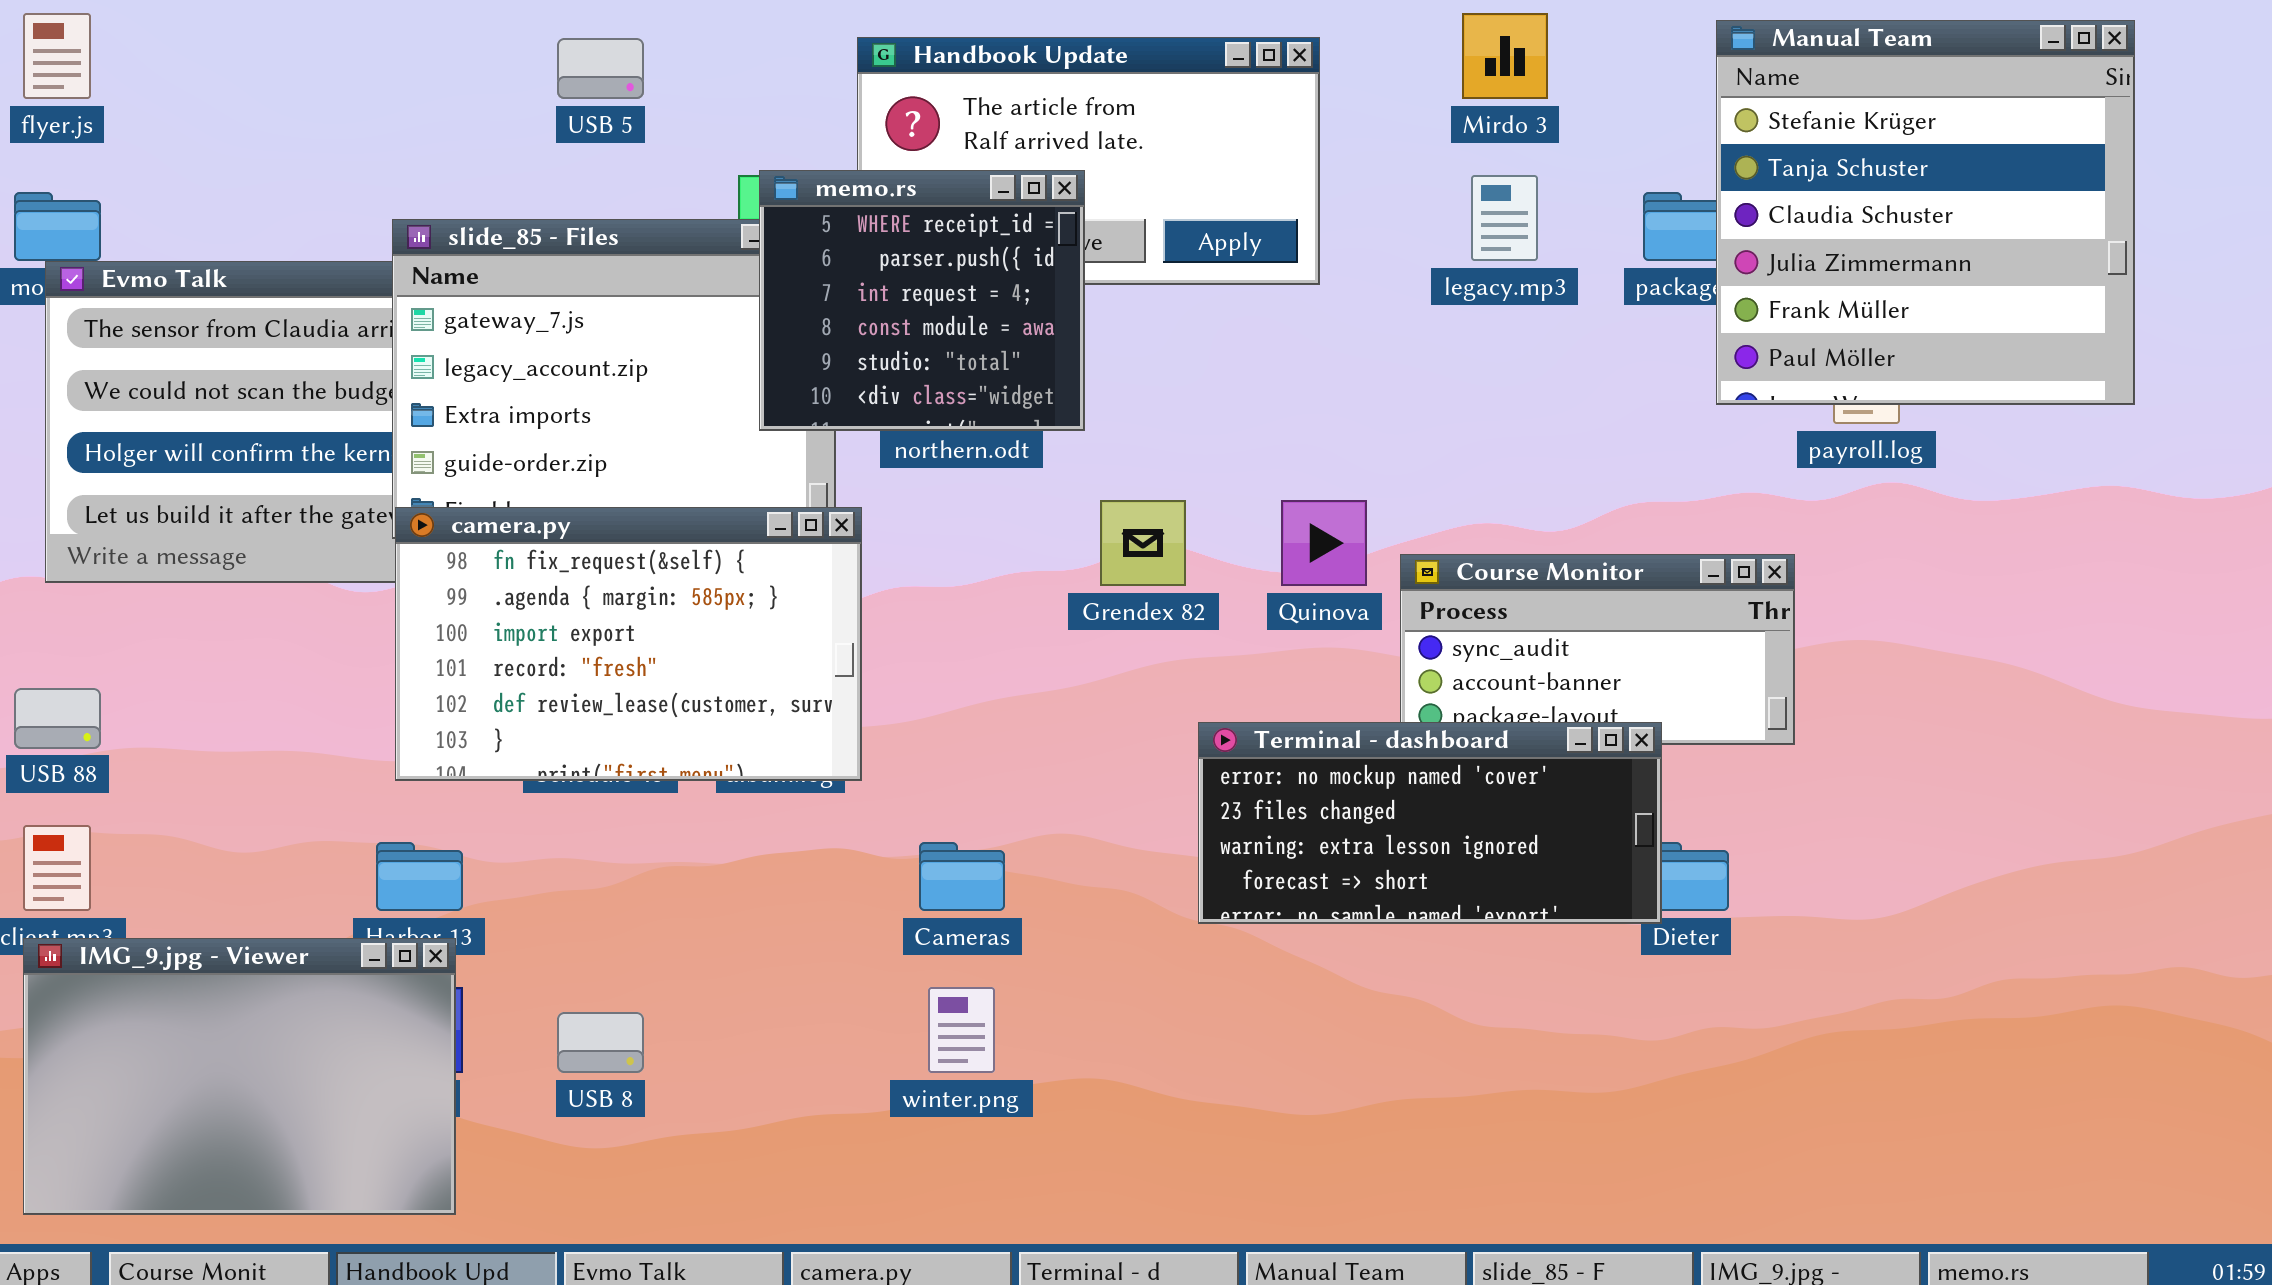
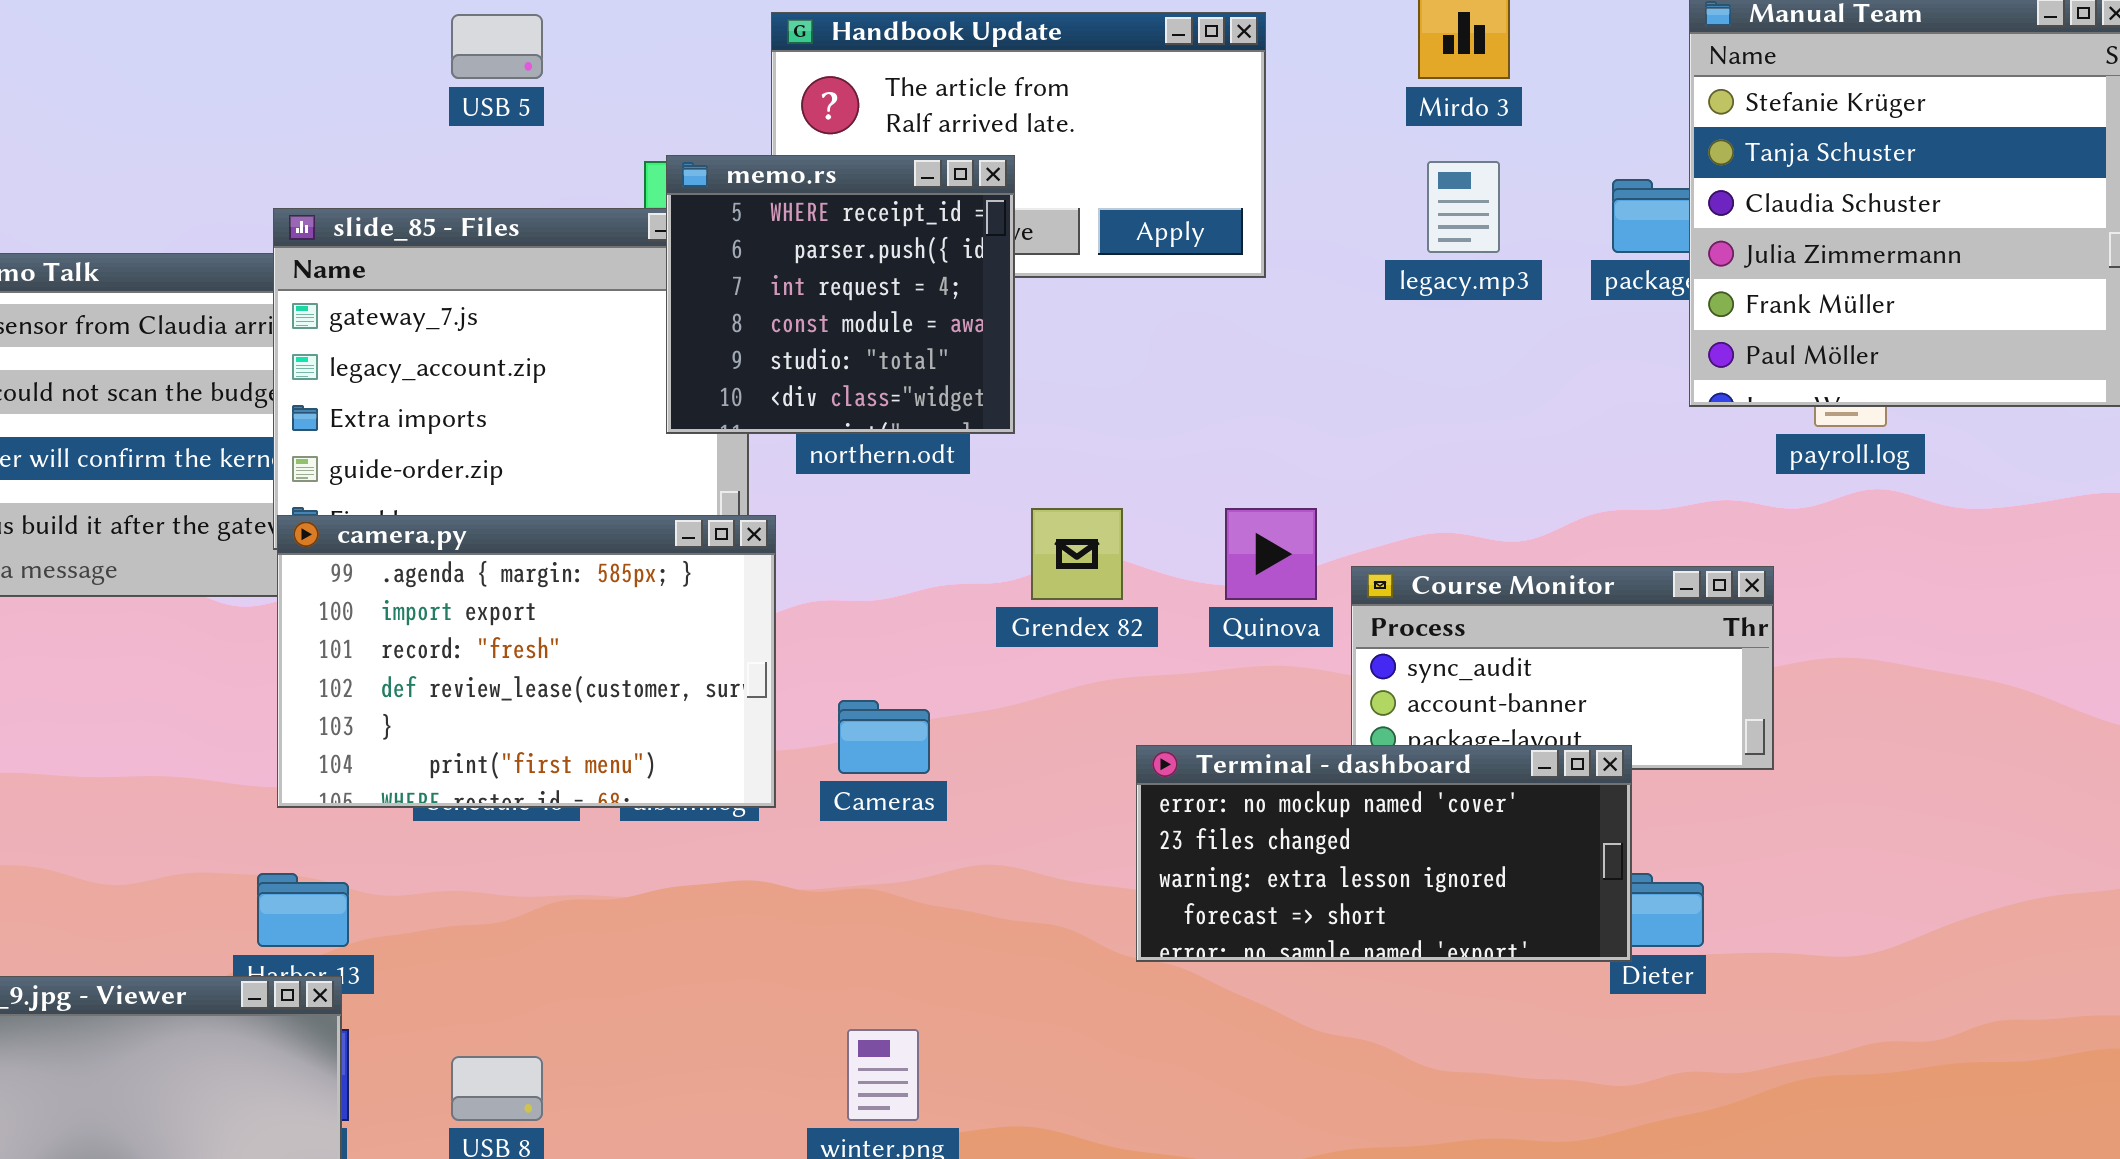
camera.py: [395,507,862,781] -> [277,515,776,808], scrolled down 1 row
Cameras: [919,842,1005,911] -> [838,700,930,774], moved

